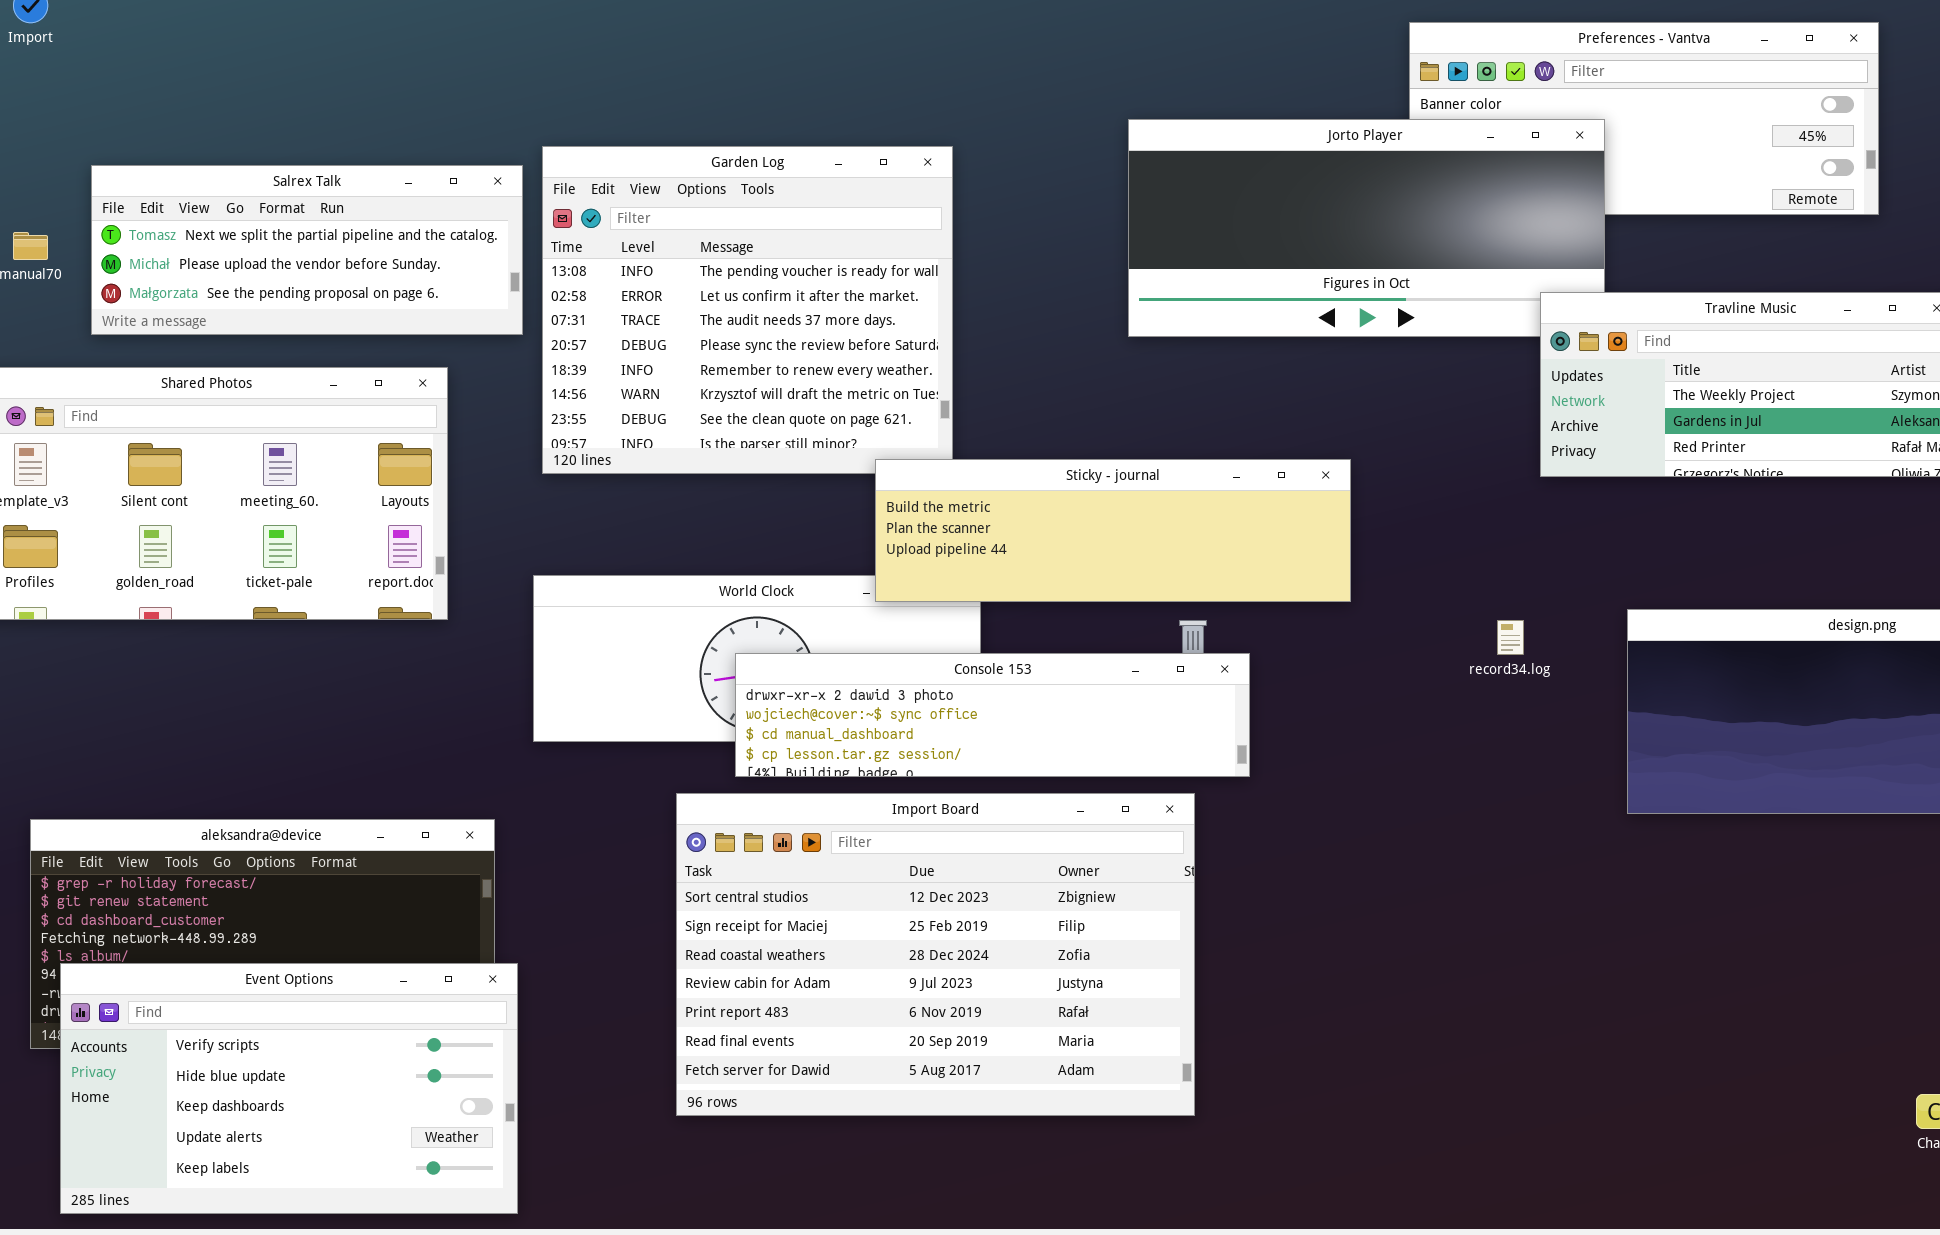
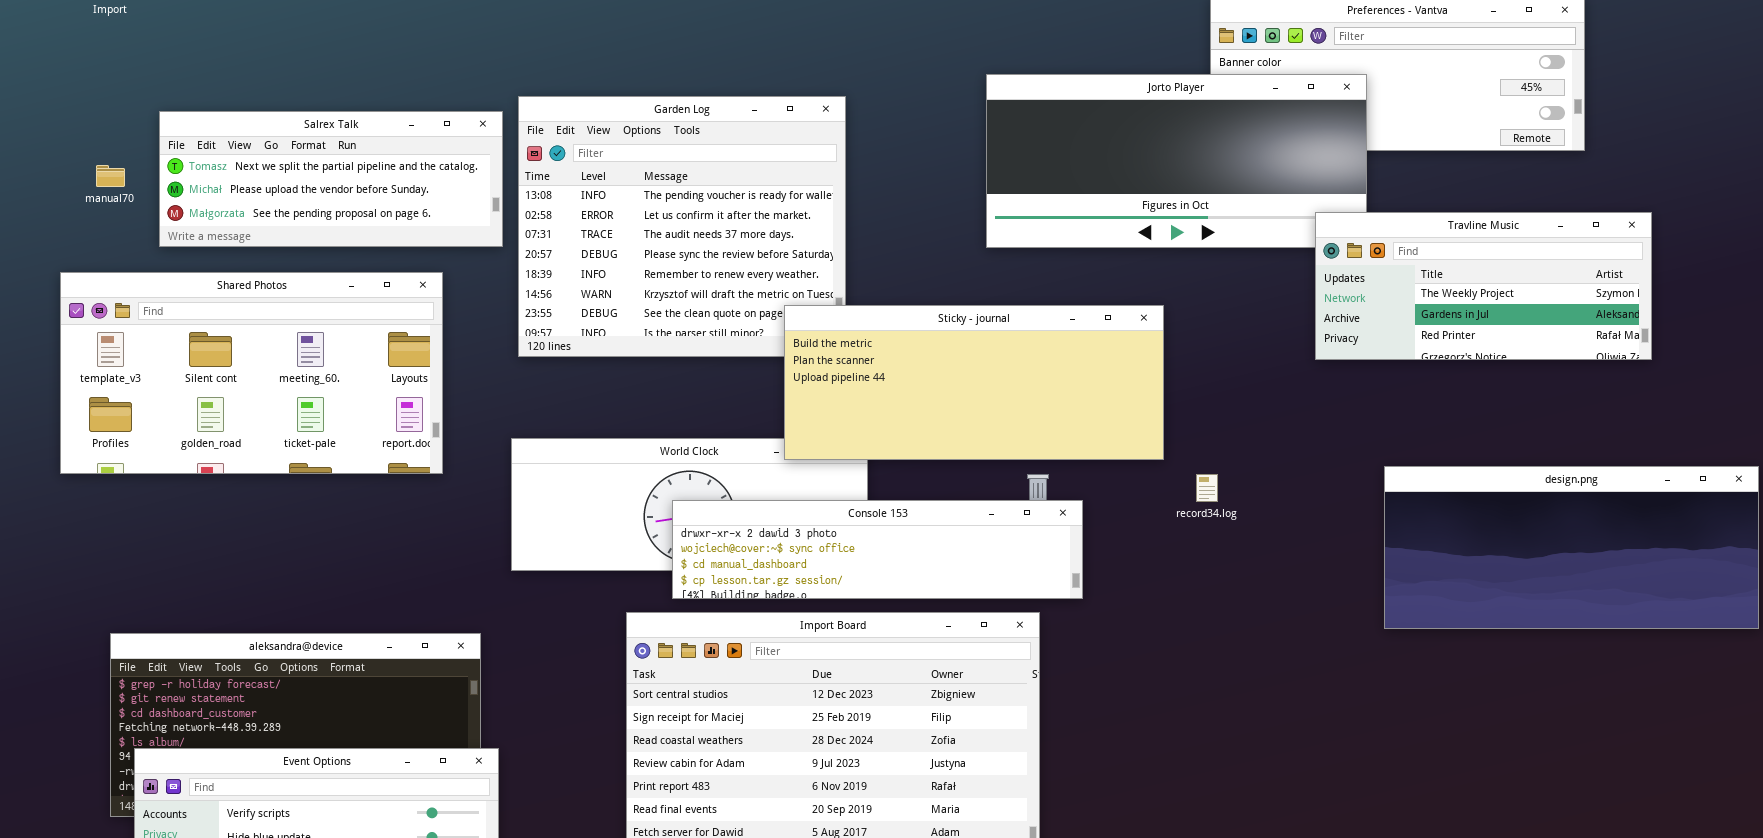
Sticky - journal: [875,459,1351,602] -> [784,305,1164,460], resized
record34.log: [1497,620,1524,655] -> [1196,474,1218,502], moved

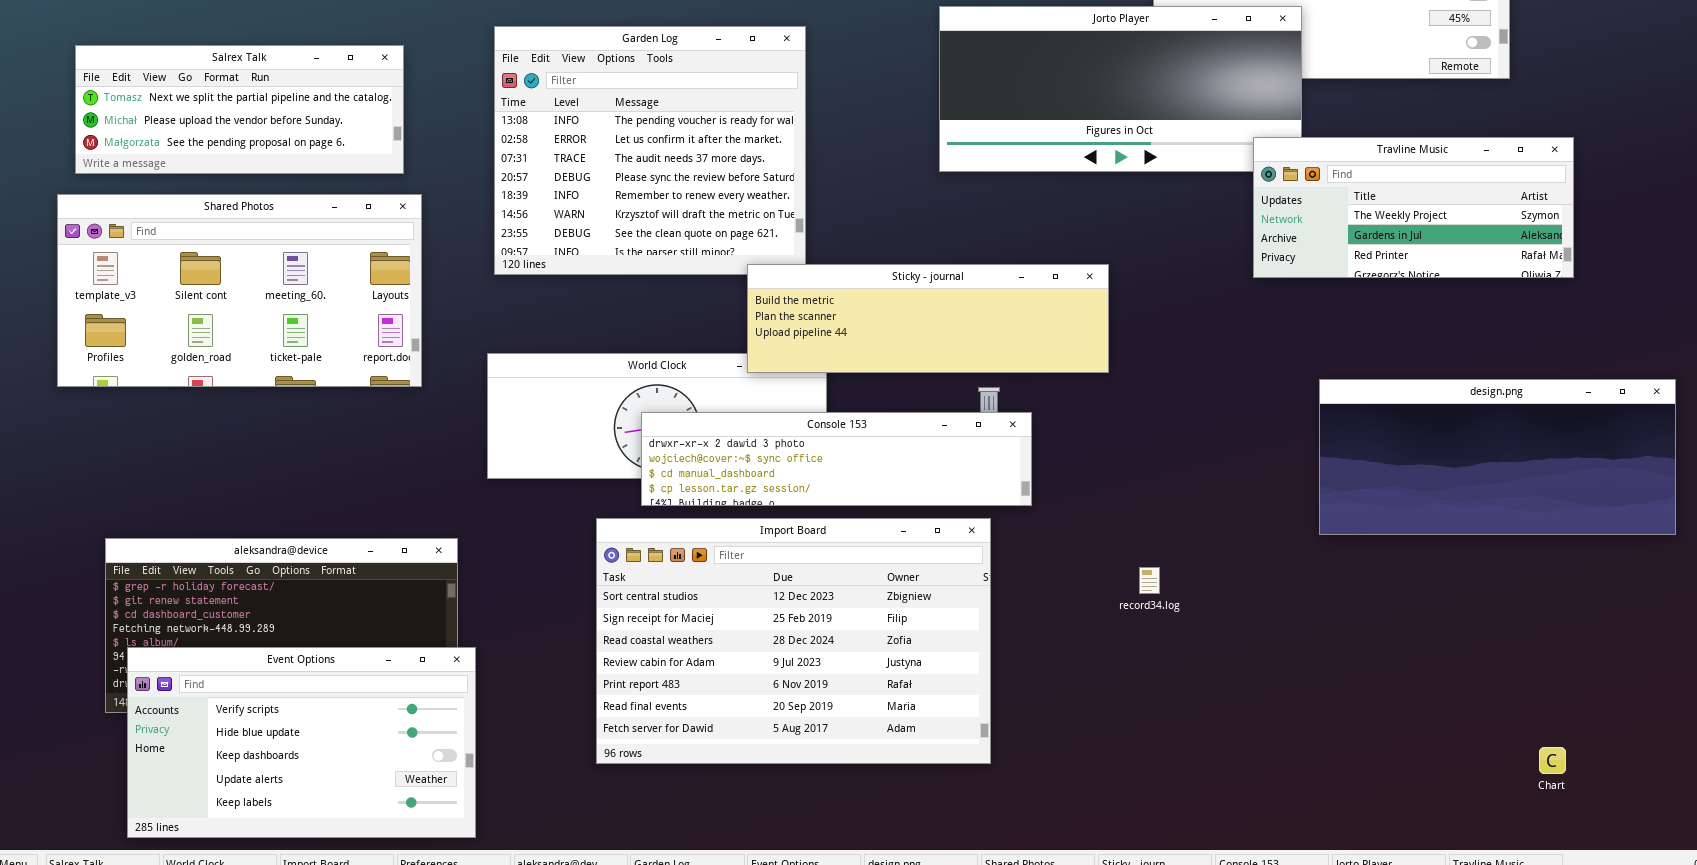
Salrex Talk: [159,111,503,247] -> [75,45,404,174], moved
Sticky - journal: [784,305,1164,460] -> [747,264,1109,373], resized
record34.log: [1196,474,1218,502] -> [1139,567,1160,594], moved

